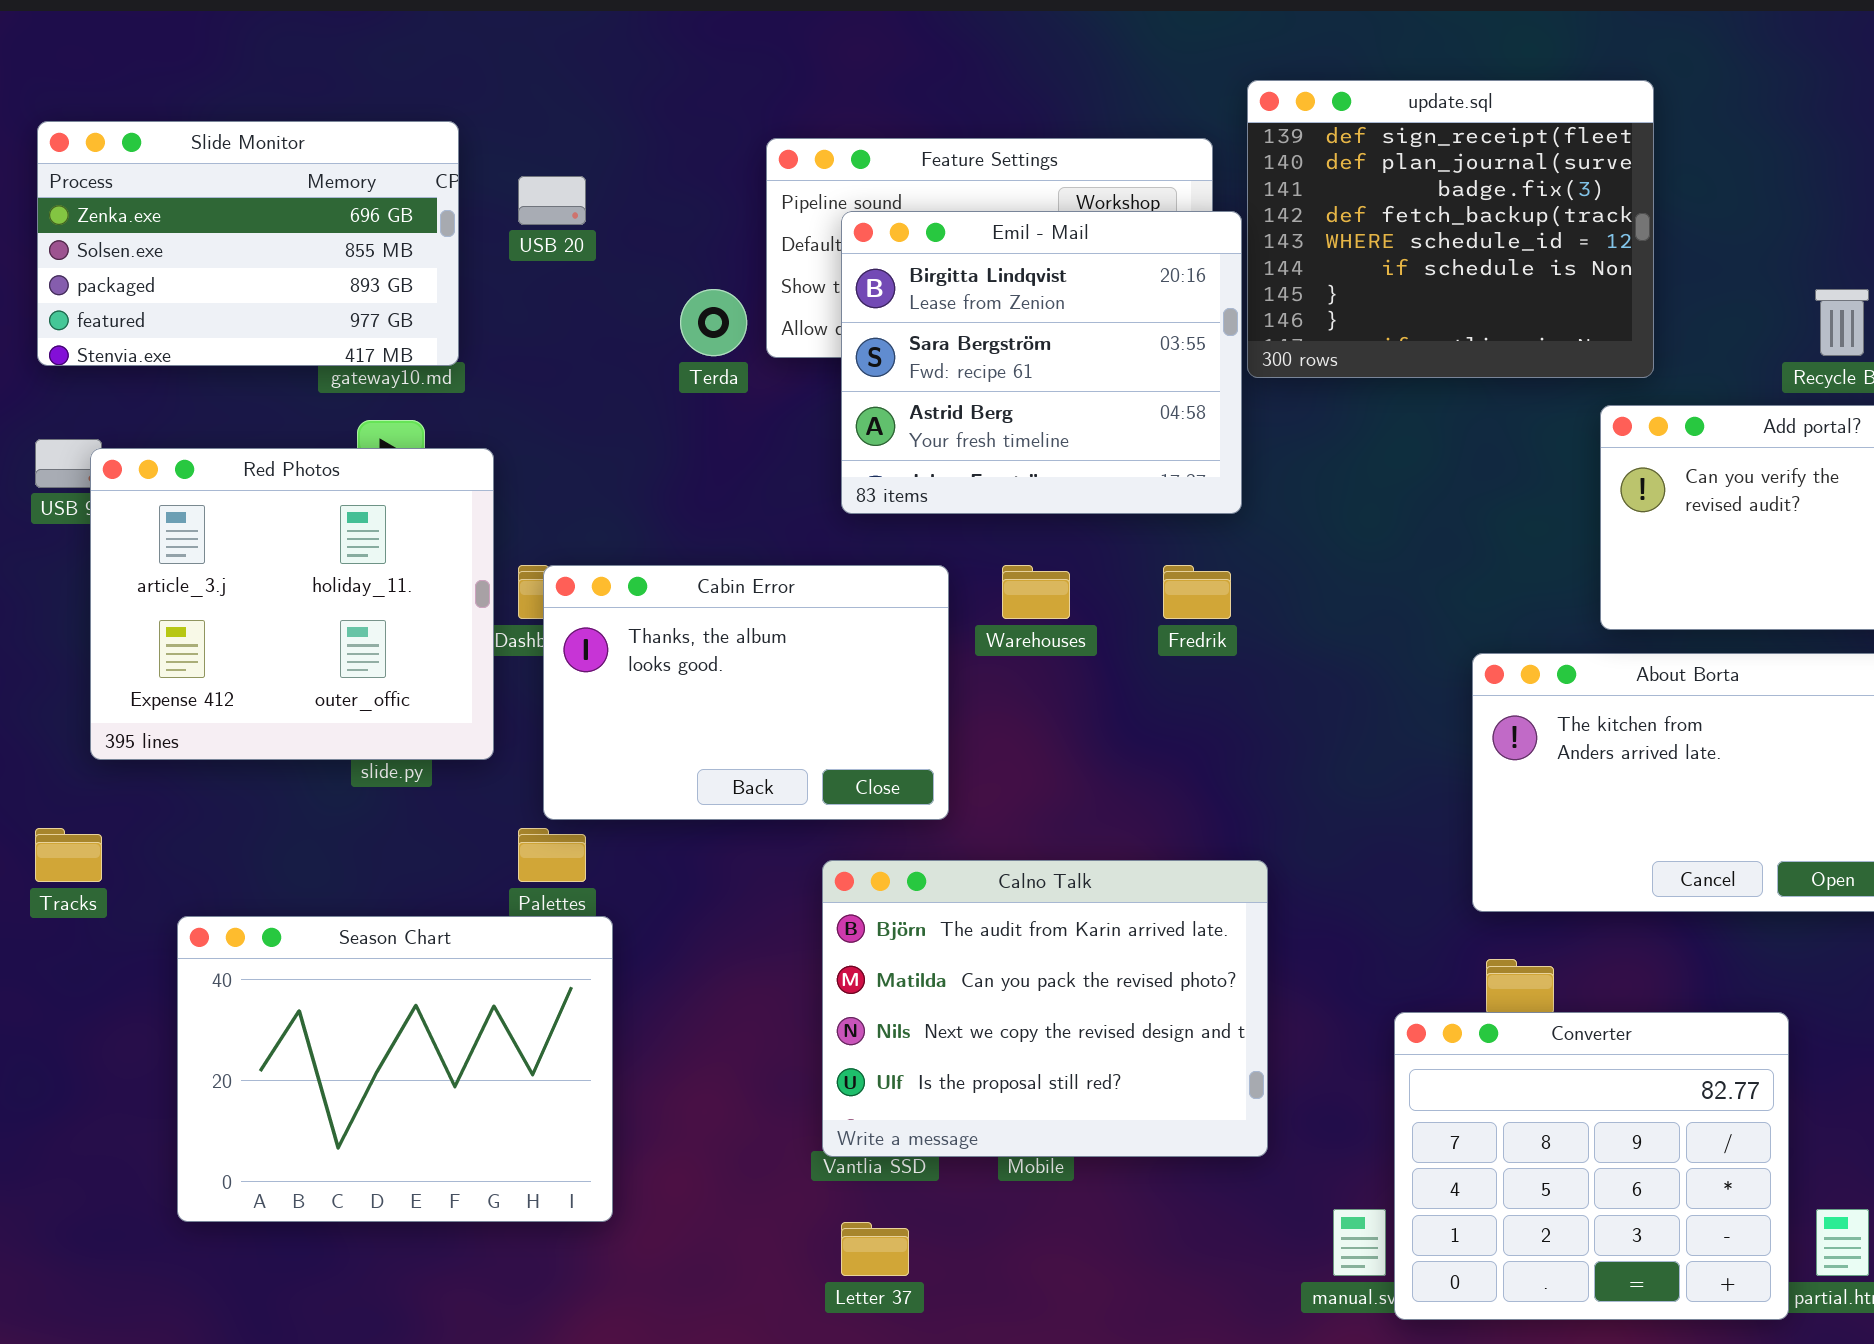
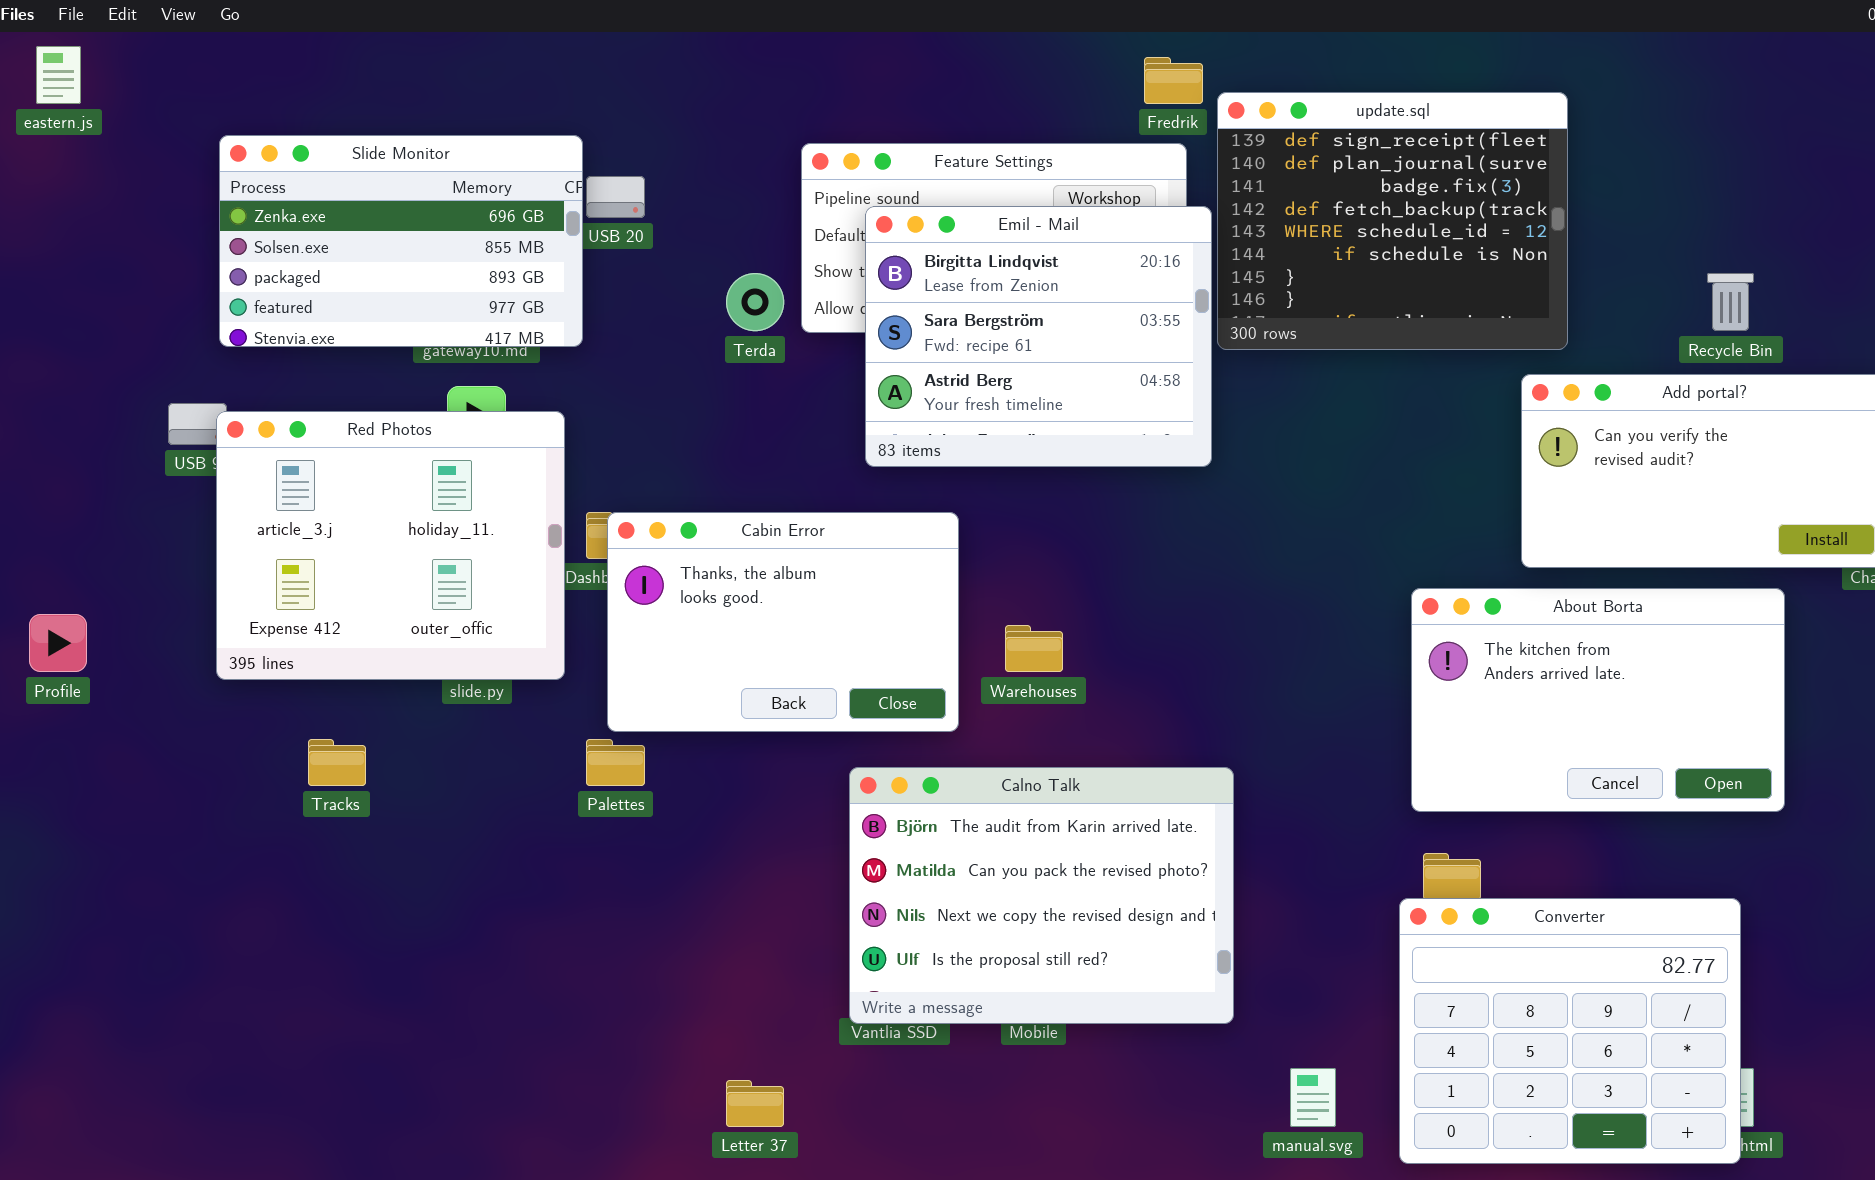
Slide Monitor: [37,121,459,366] -> [219,135,583,347], moved
Warehouses: [1002,565,1070,619] -> [1005,625,1063,672], moved
Fredrik: [1163,565,1231,619] -> [1144,57,1203,104], moved
Tracks: [35,828,102,882] -> [308,739,366,786], moved
Season Chart: [177,916,613,1222] -> none, closed
Converter: [1394,1012,1789,1320] -> [1399,898,1741,1164], moved
Letter 37: [841,1222,909,1276] -> [726,1080,784,1127], moved

